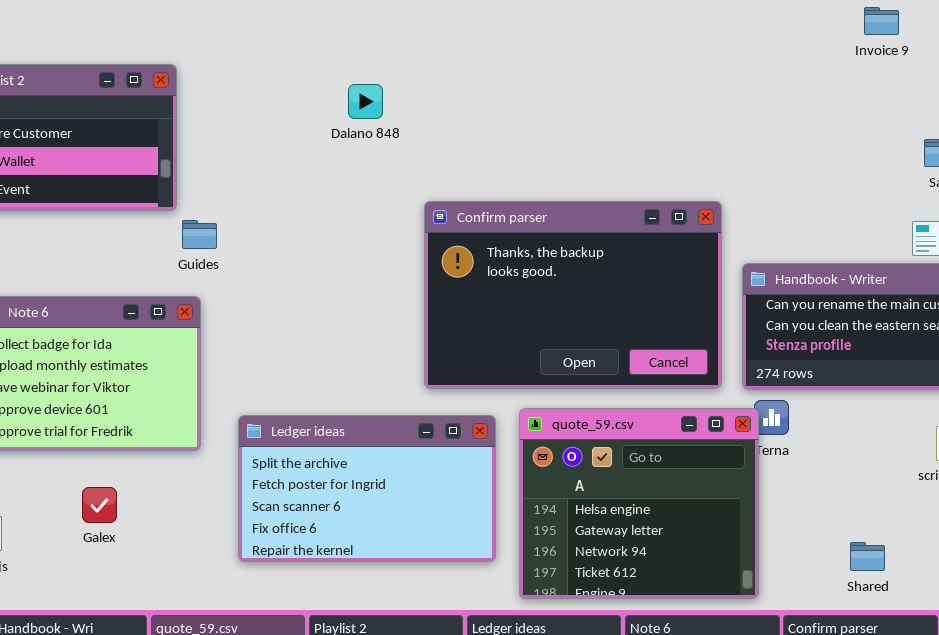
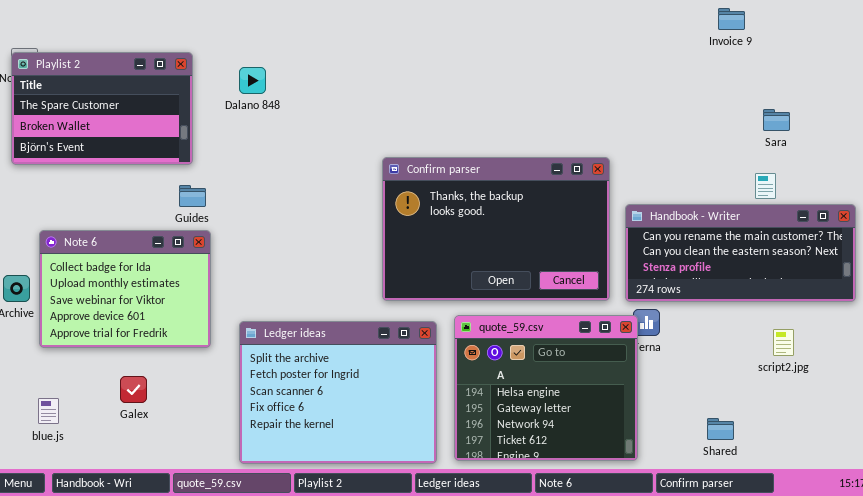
Dalano 848: [348,84,383,119] -> [239,67,266,94], moved
Guides: [182,220,217,249] -> [179,185,206,207], moved
Ledger ideas: [238,415,496,562] -> [239,321,437,464], resized

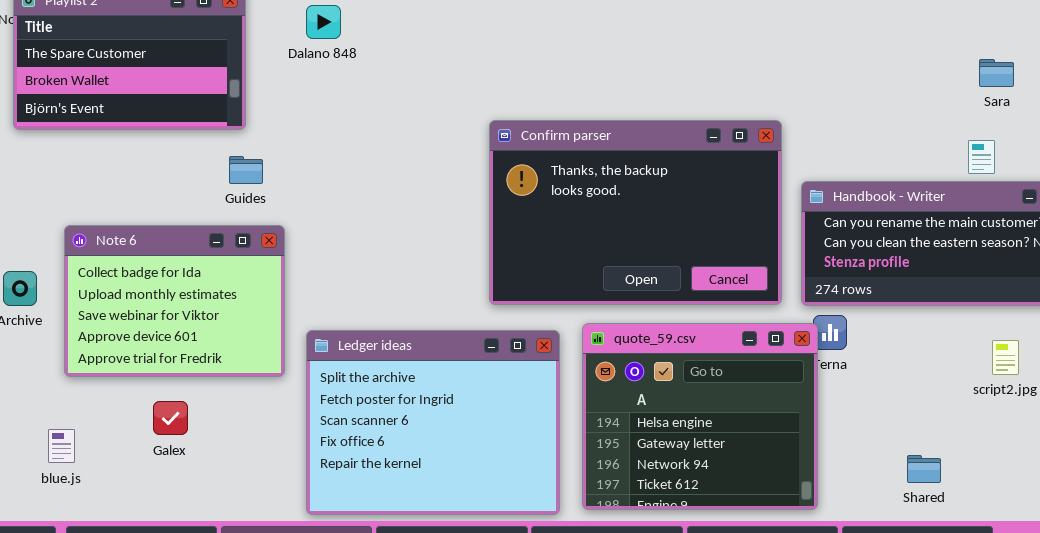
Note 6: [39,230,211,348] -> [64,225,285,377], moved

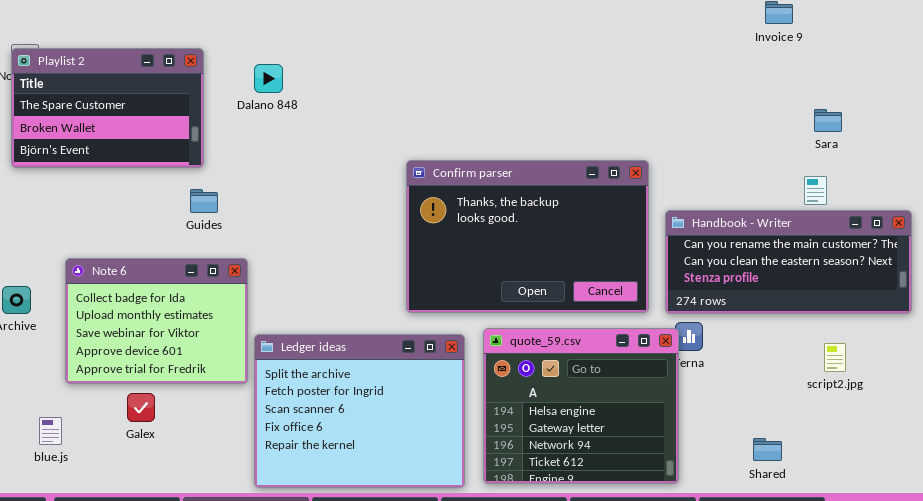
Note 6: [64,225,285,377] -> [65,258,248,384], moved

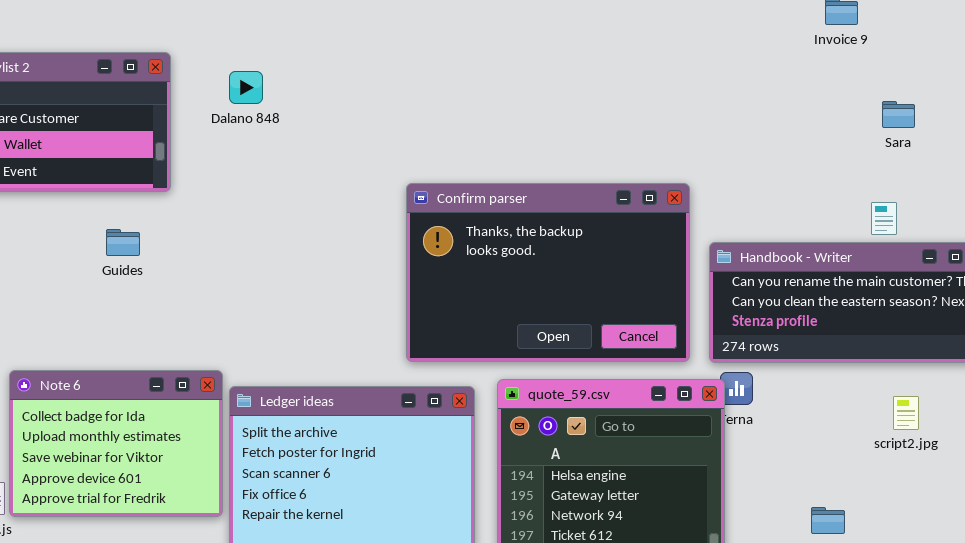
Sara: [814,109,842,132] -> [882,101,915,128], moved
Guides: [190,189,218,213] -> [106,229,140,256], moved
Note 6: [65,258,248,384] -> [9,370,223,517], moved

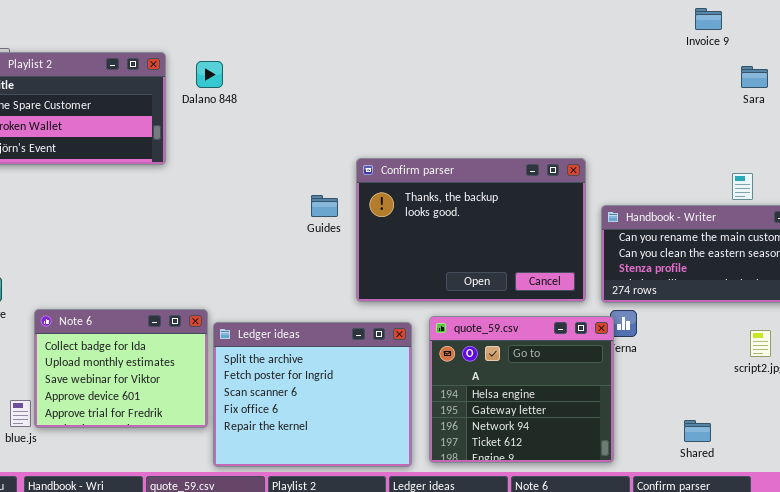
Dalano 848: [229,71,263,104] -> [196,61,223,88], moved
Sara: [882,101,915,128] -> [741,66,768,88], moved
Guides: [106,229,140,256] -> [311,195,338,217], moved

